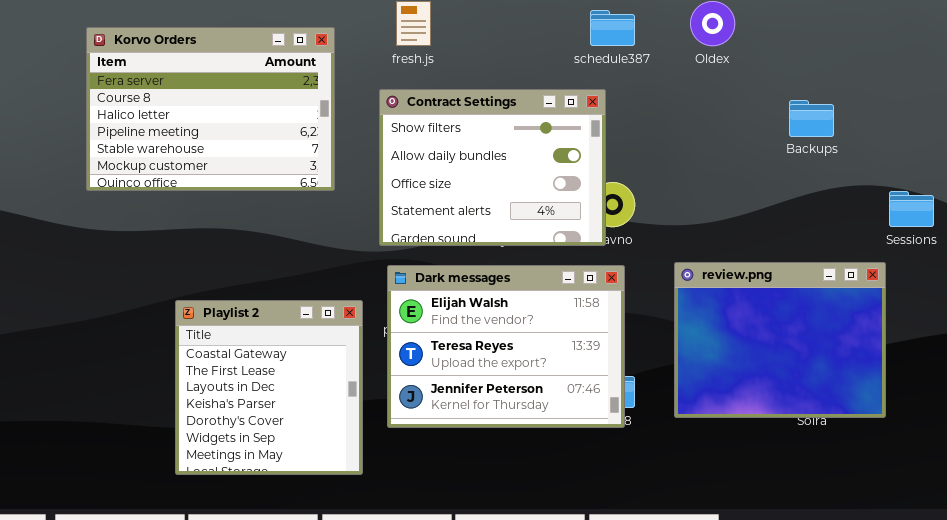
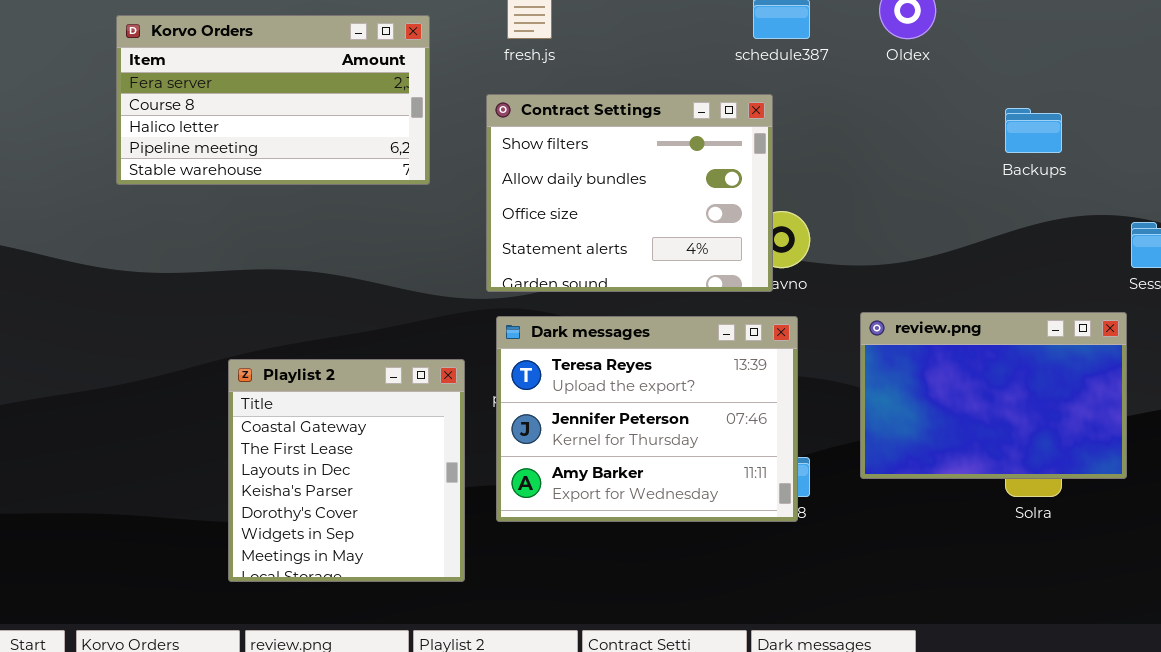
Korvo Orders: [86,27,335,191] -> [116,15,430,185], resized
review.png: [674,262,886,418] -> [860,312,1127,479], resized
Dark messages: [387,265,625,428] -> [496,316,798,522], scrolled down 1 row

